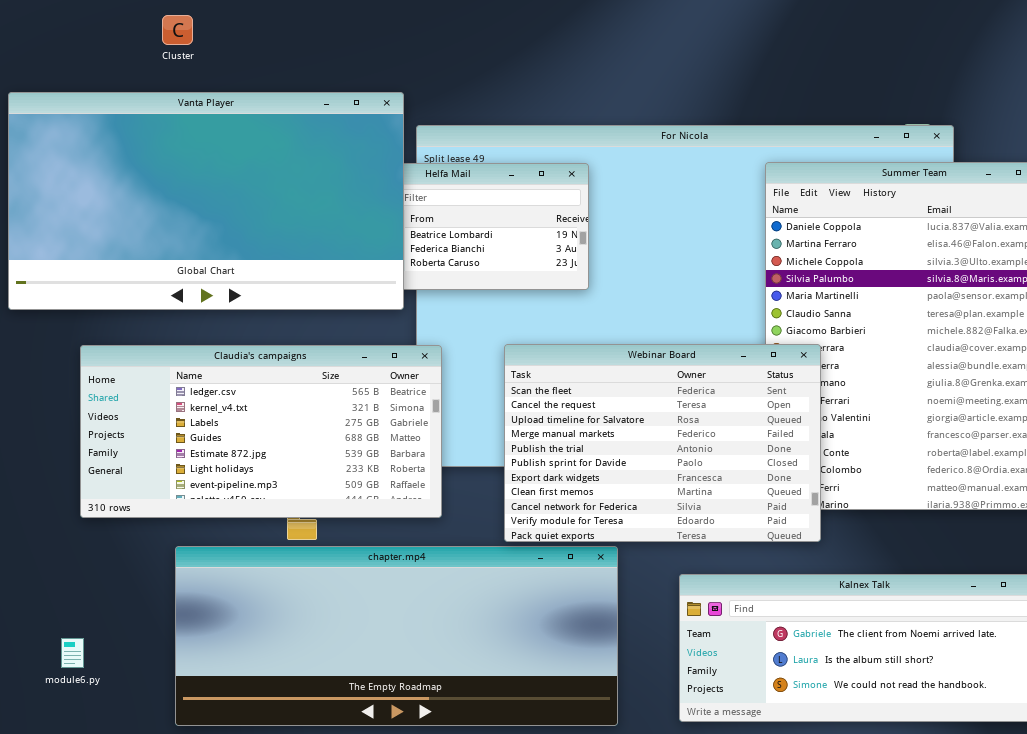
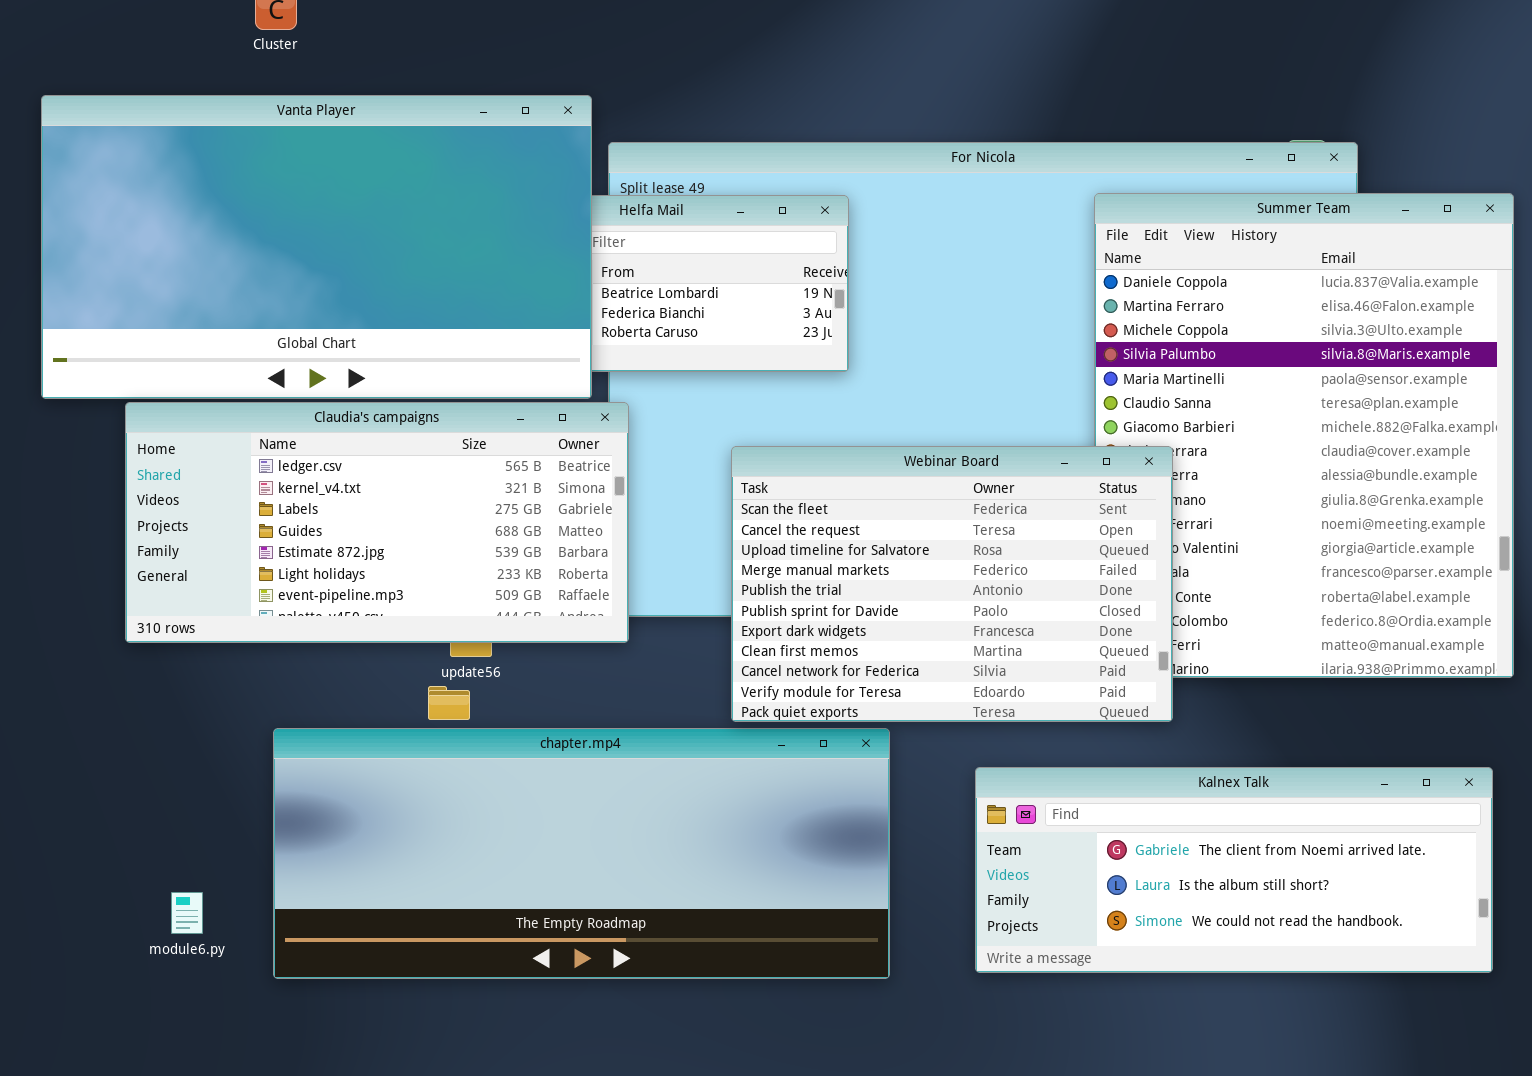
Claudia's campaigns: [80,345,442,518] -> [125,402,629,643], moved
module6.py: [61,638,84,668] -> [171,892,203,934], moved

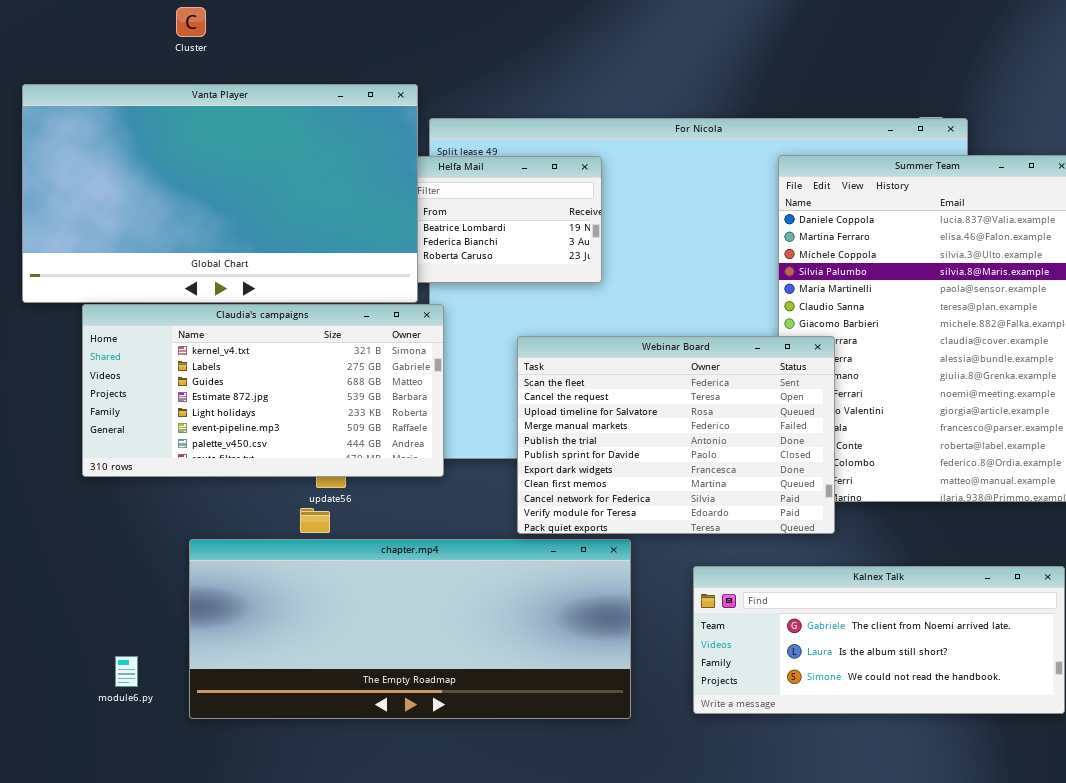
Claudia's campaigns: [125,402,629,643] -> [82,304,444,477], scrolled down 1 row

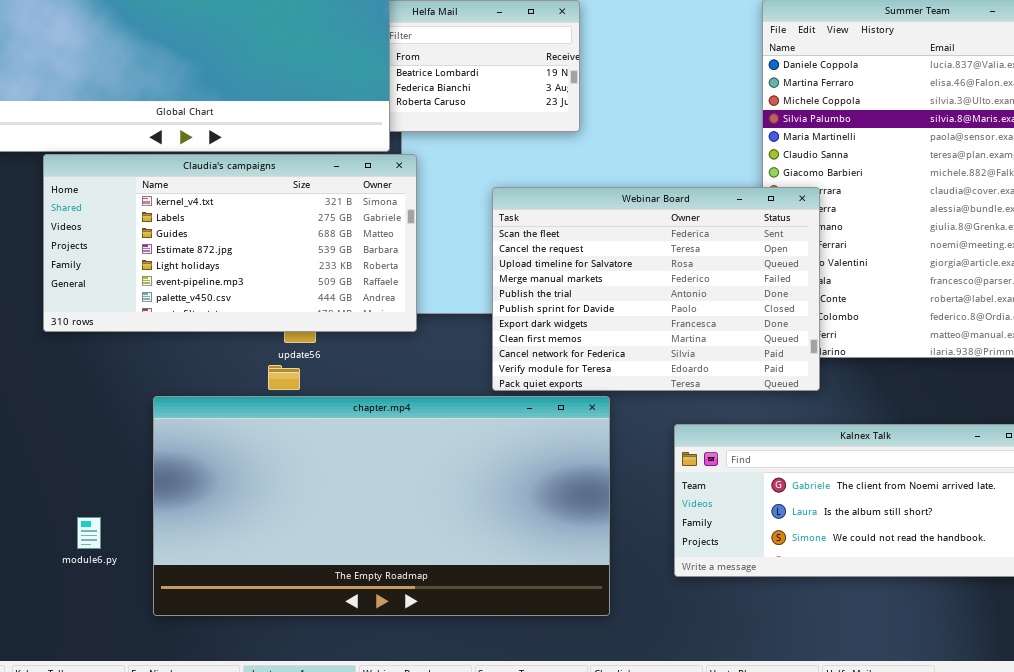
chapter.mp4: [189,539,631,719] -> [153,396,610,616], resized

